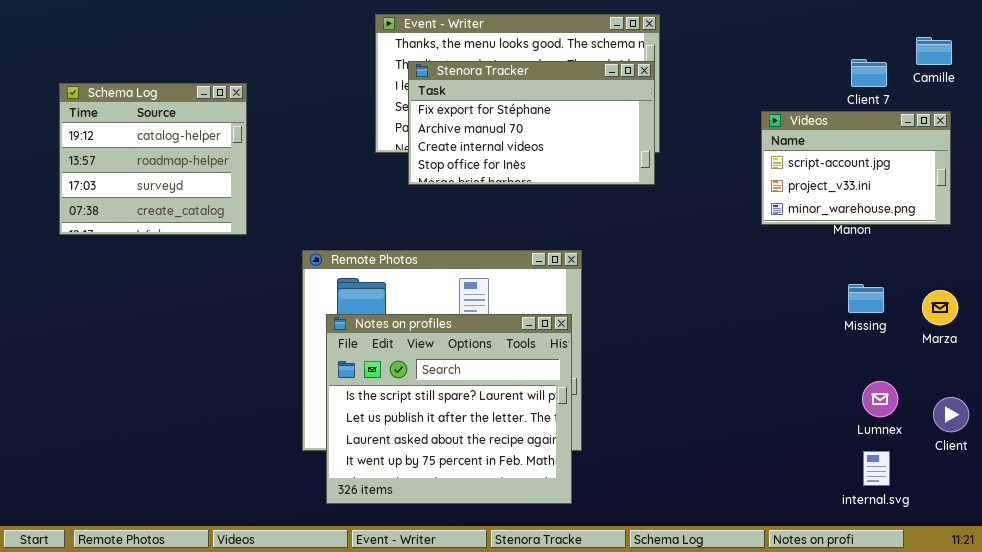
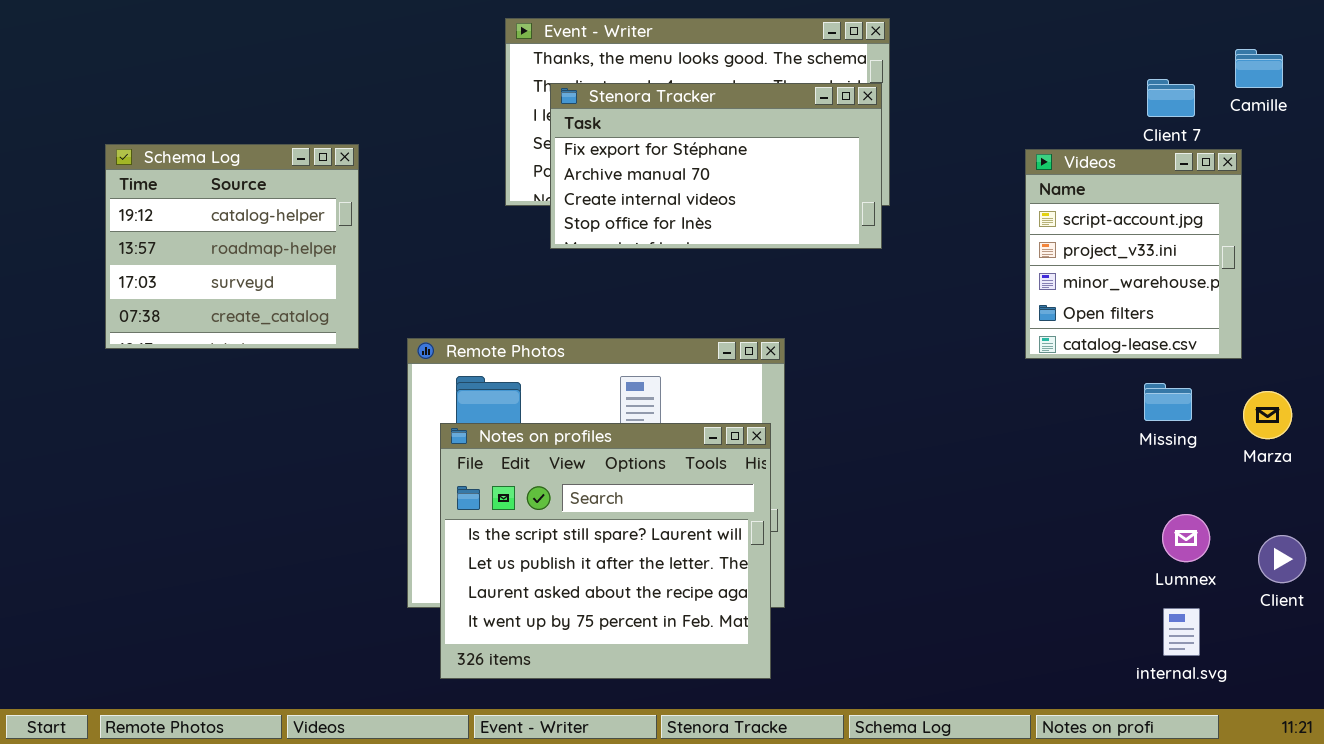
Schema Log: [59,83,247,235] -> [105,144,359,349], moved
Videos: [761,111,951,225] -> [1025,149,1242,359], resized

